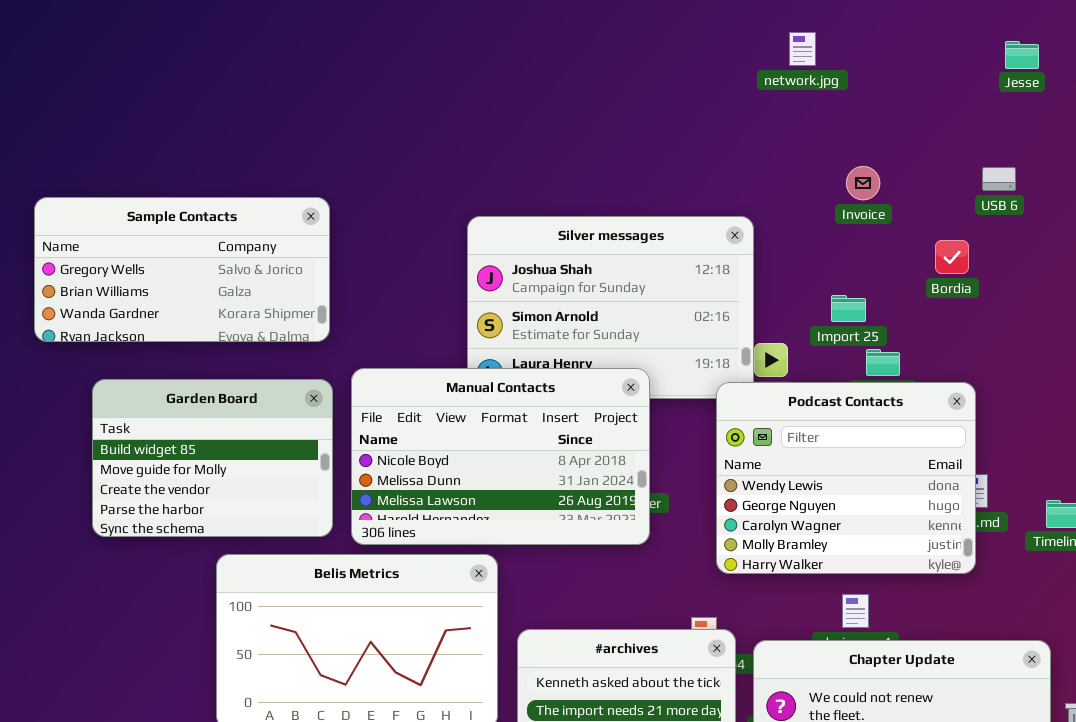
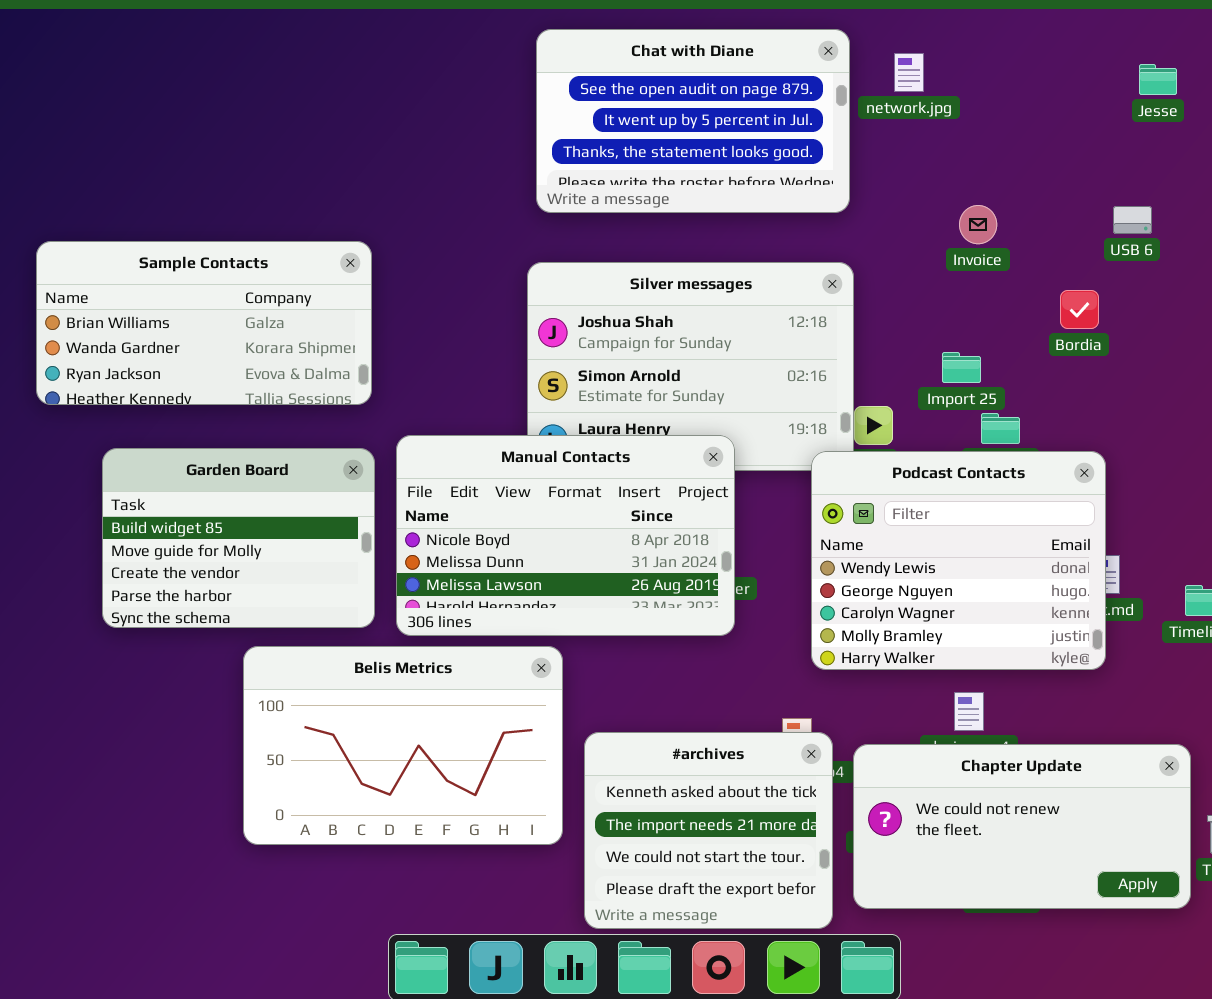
Chat with Diane: none -> [536,29,850,213], opened
Sample Contacts: [34,197,330,342] -> [36,241,372,405], scrolled down 1 row

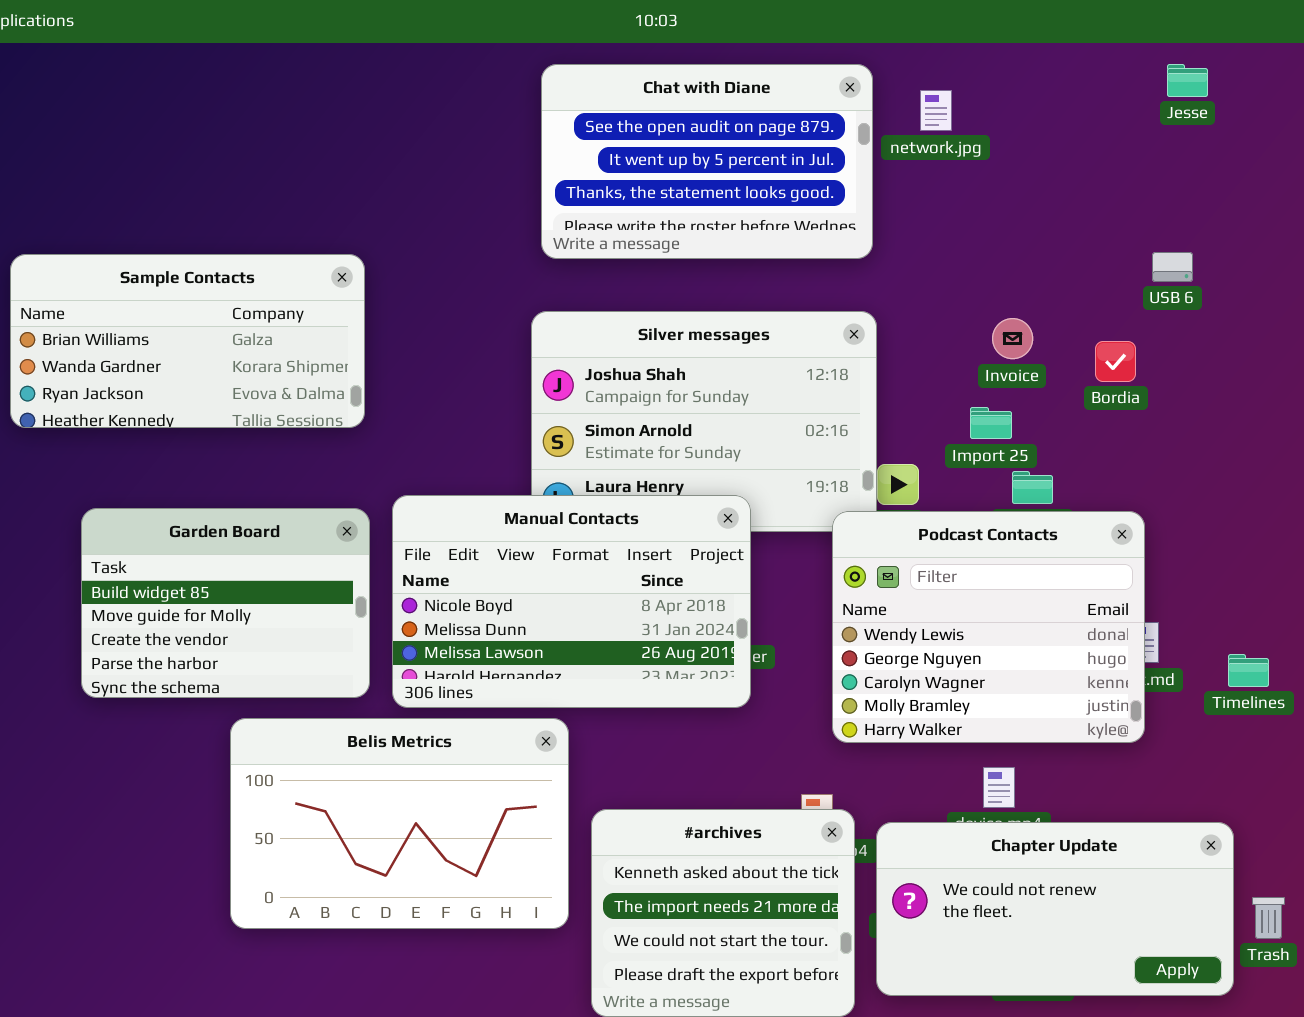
Jesse: [1139,64,1177,95] -> [1167,64,1208,97], moved
Invoice: [959,205,997,244] -> [992,318,1033,359], moved
Sample Contacts: [36,241,372,405] -> [10,254,365,428], moved

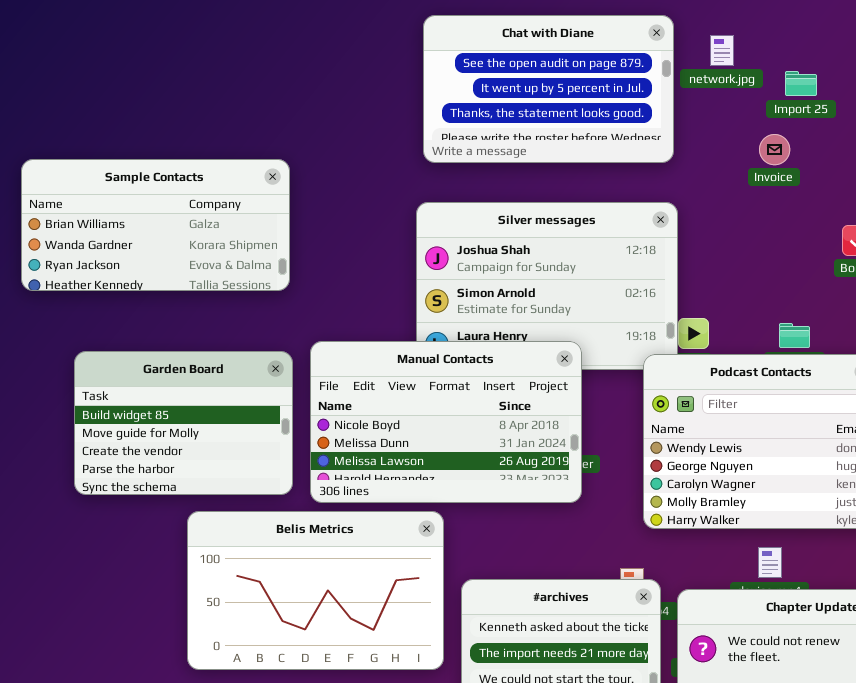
Invoice: [992,318,1033,359] -> [759,134,790,165], moved
Import 25: [970,407,1012,439] -> [785,71,817,96], moved

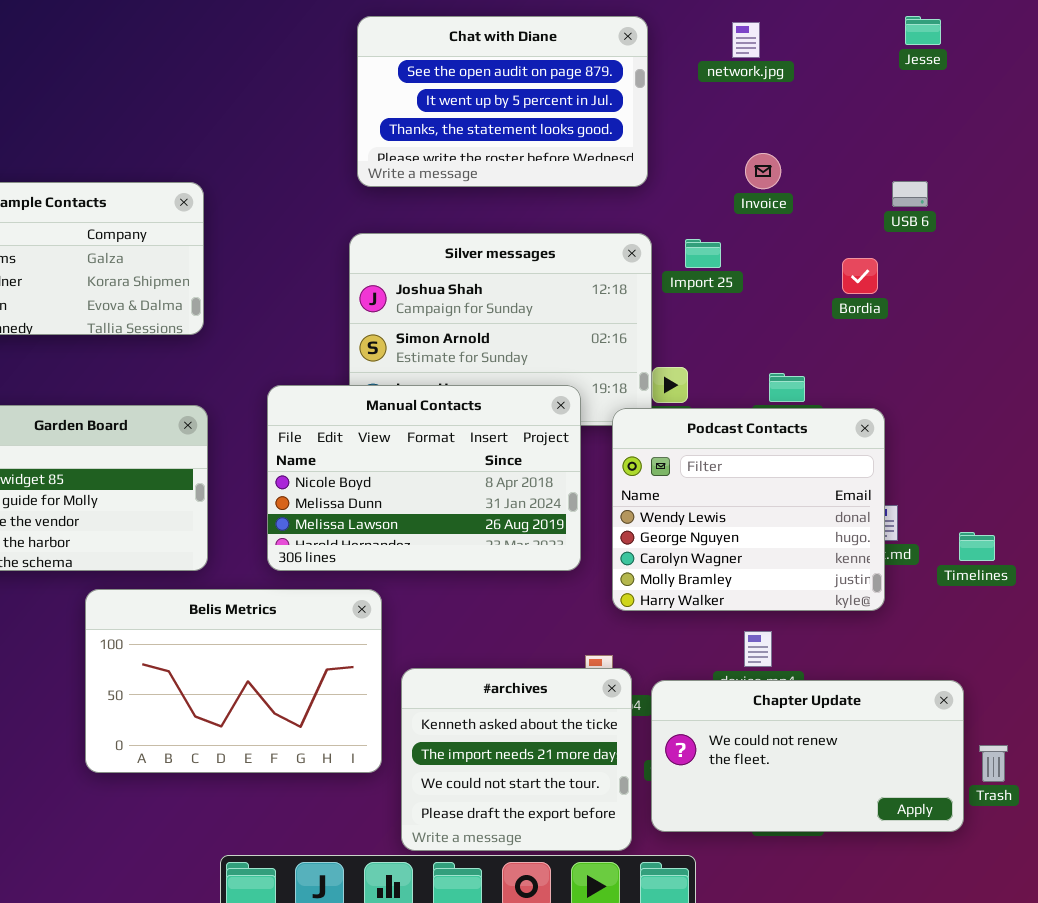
network.jpg: [710,35,734,66] -> [732,22,760,58], moved
Import 25: [785,71,817,96] -> [685,239,721,268], moved
Manual Contacts: [310,341,582,503] -> [267,385,581,571], moved

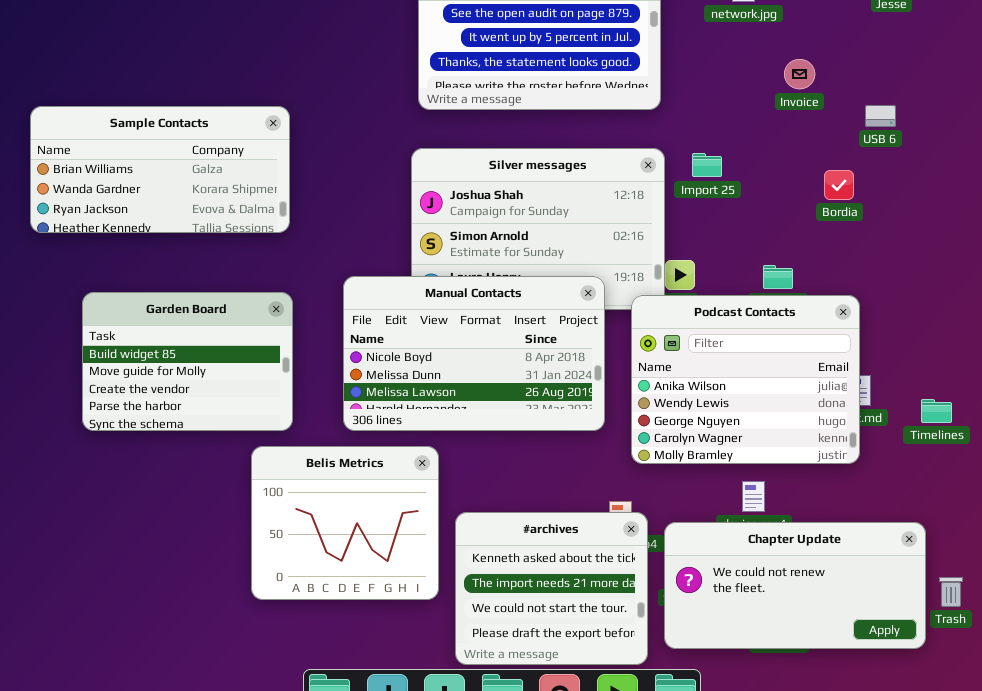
Invoice: [745,153,781,189] -> [784,59,815,89], moved
Podcast Contacts: [612,408,885,611] -> [631,295,860,464], scrolled up 1 row
Belis Metrics: [85,589,382,773] -> [251,446,439,600], resized

